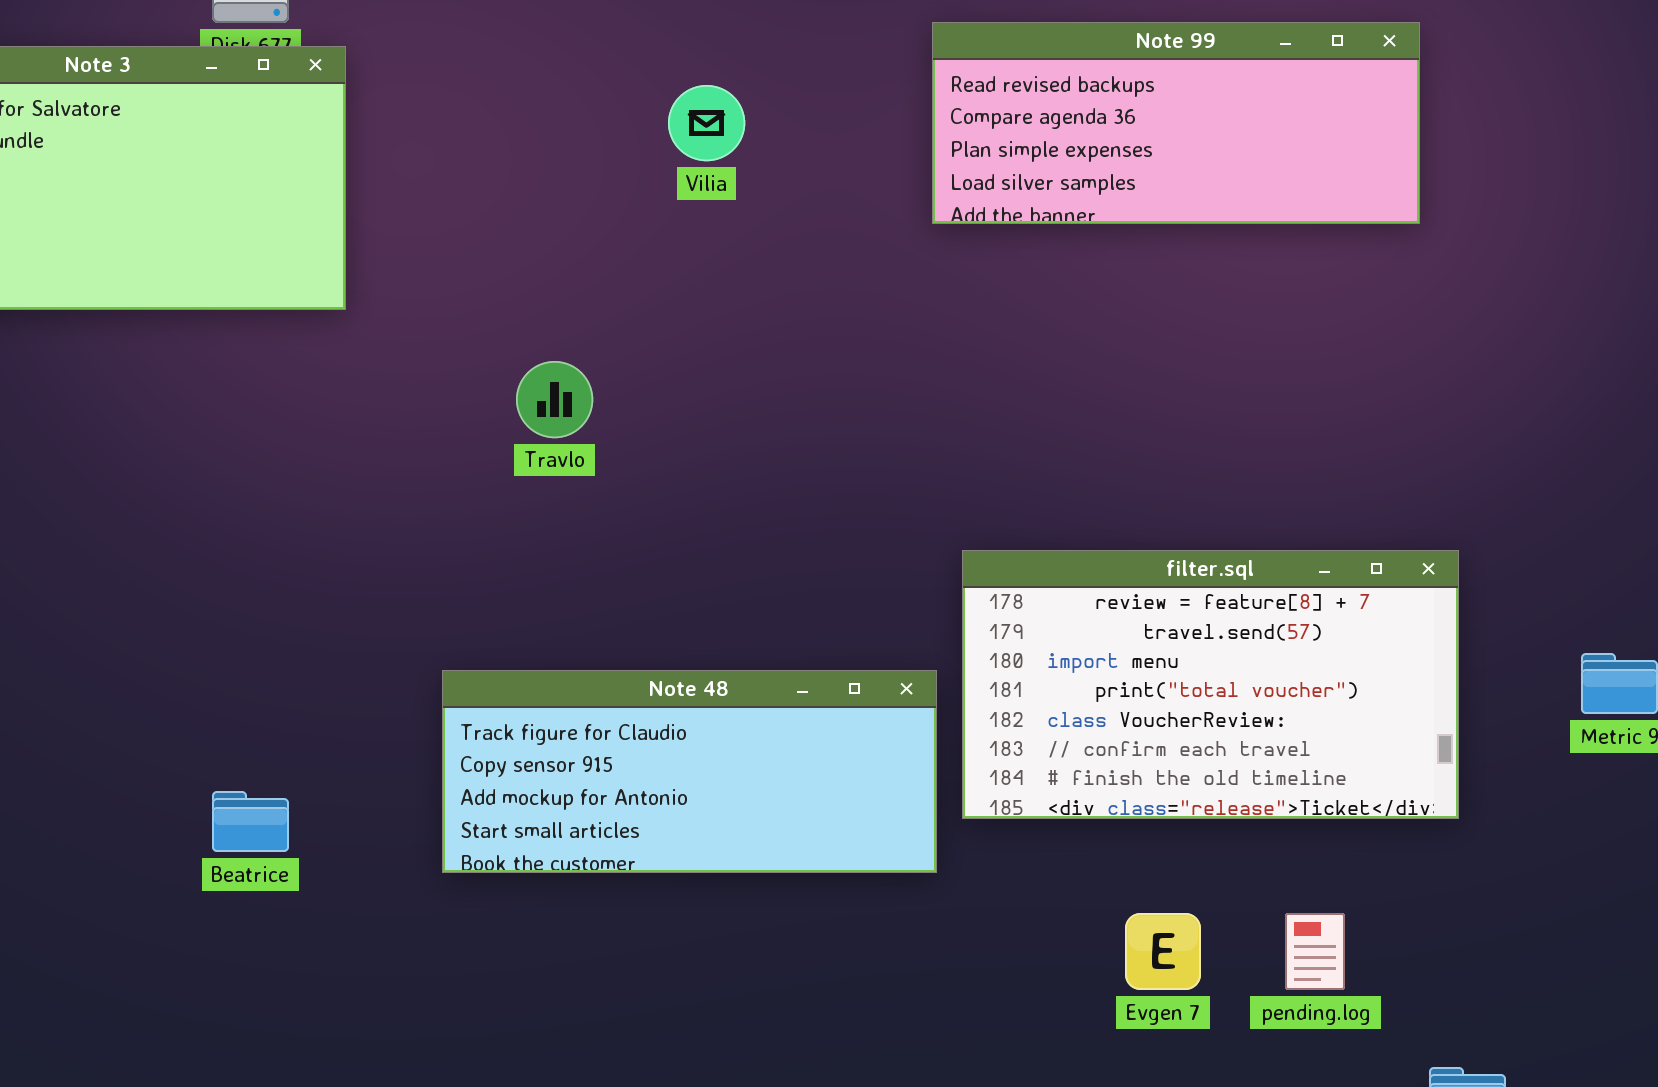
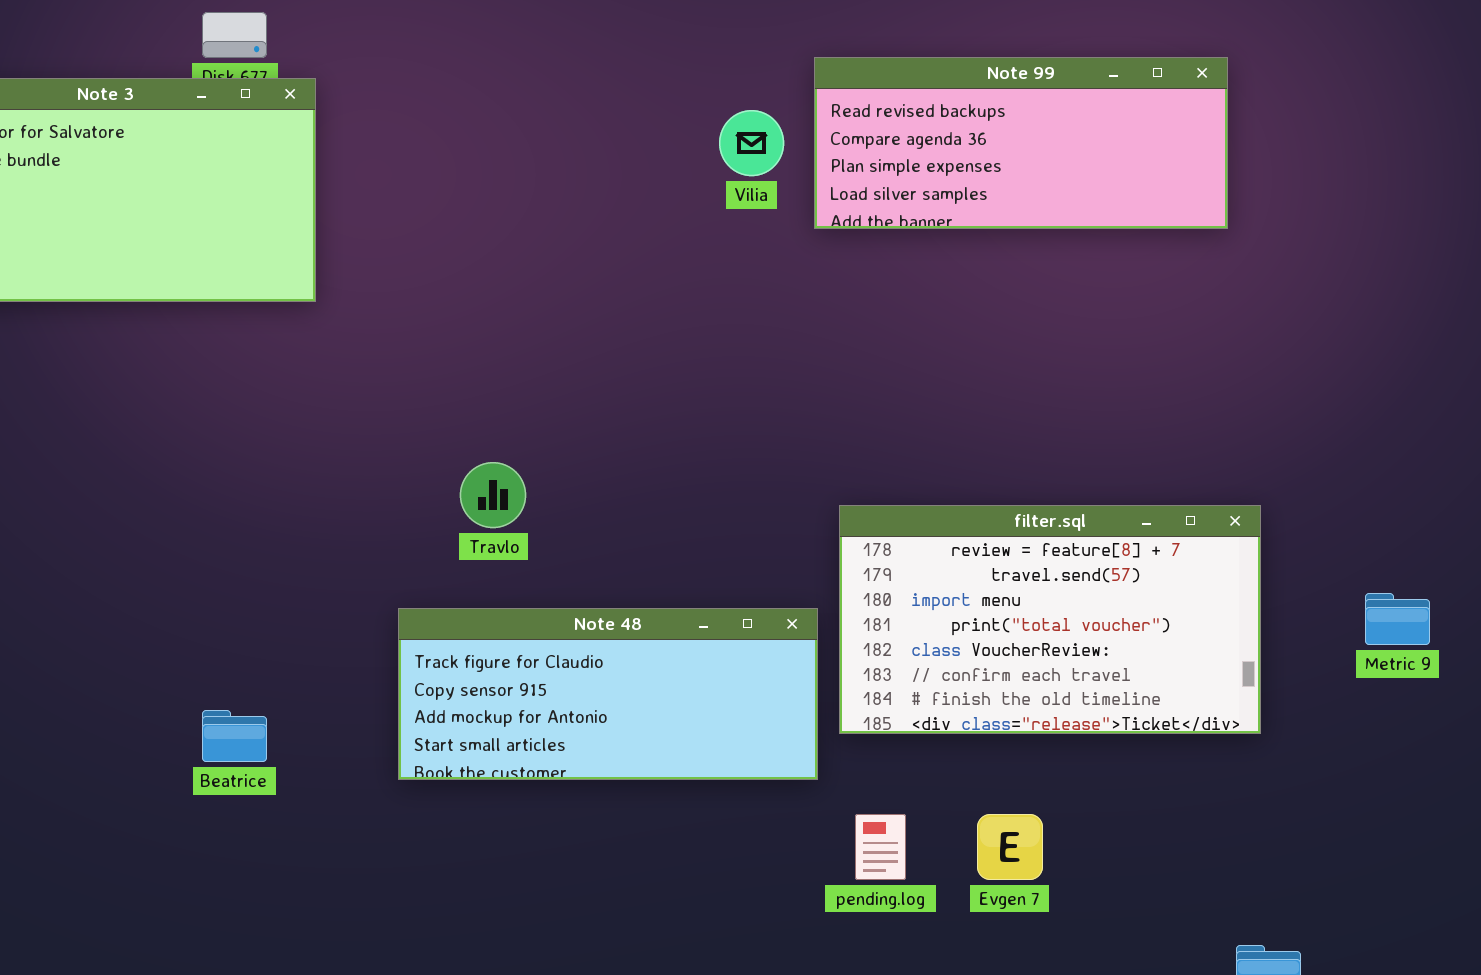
Vilia: [668,85,745,161] -> [719,110,784,176], moved
Travlo: [516,361,593,438] -> [460,462,526,528], moved
pending.log: [1285,913,1345,990] -> [855,814,906,880], moved

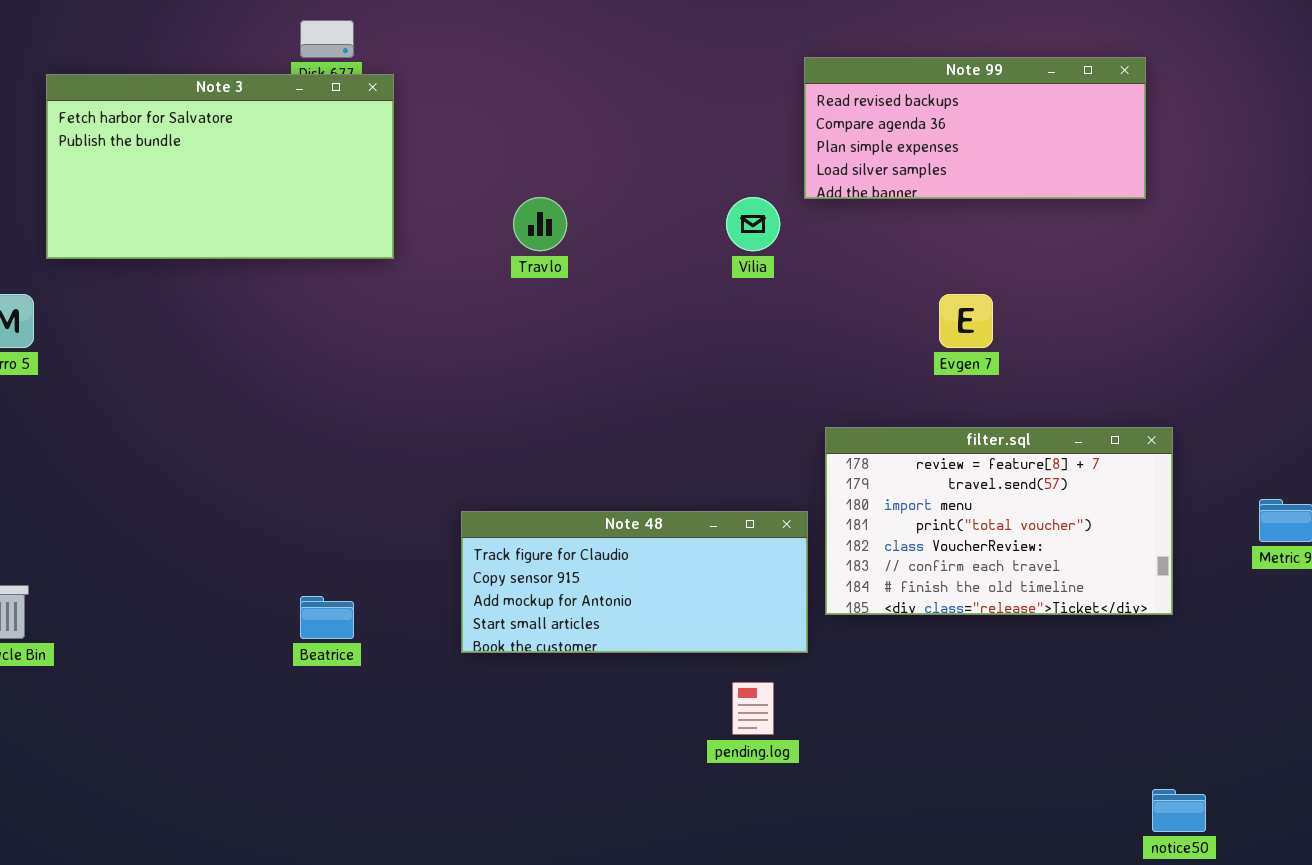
Vilia: [719,110,784,176] -> [726,197,780,251], moved
Travlo: [460,462,526,528] -> [513,197,567,251], moved
pending.log: [855,814,906,880] -> [732,682,774,735], moved
Evgen 7: [977,814,1043,880] -> [939,294,993,348], moved

